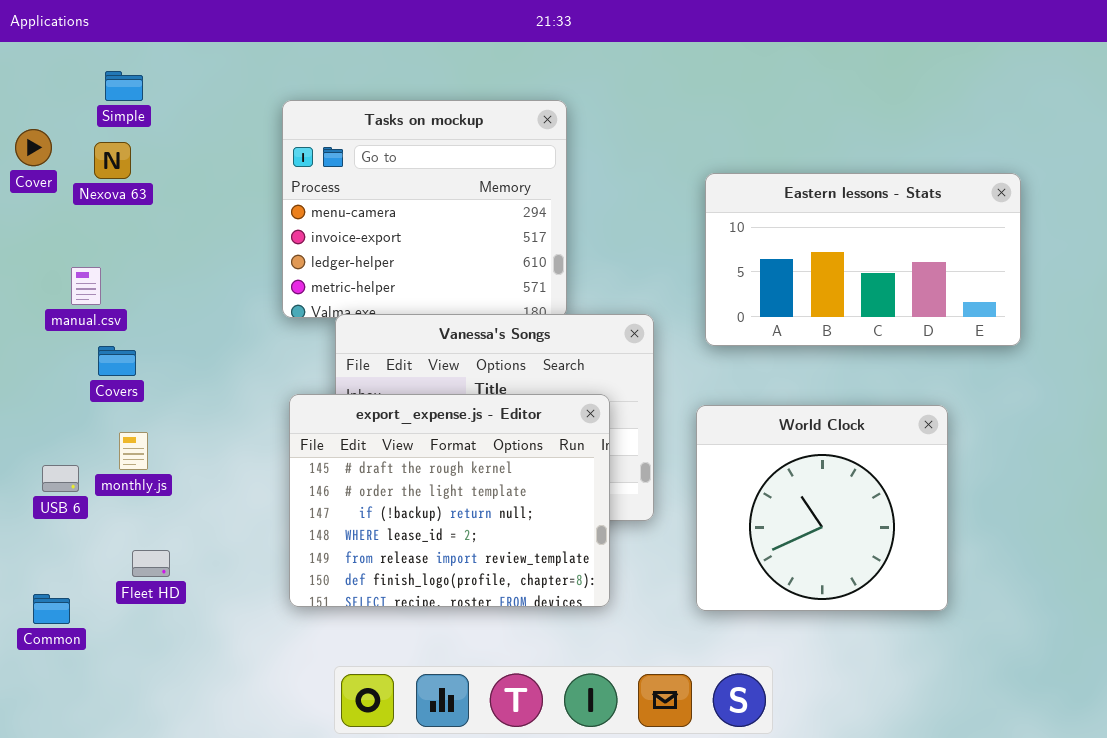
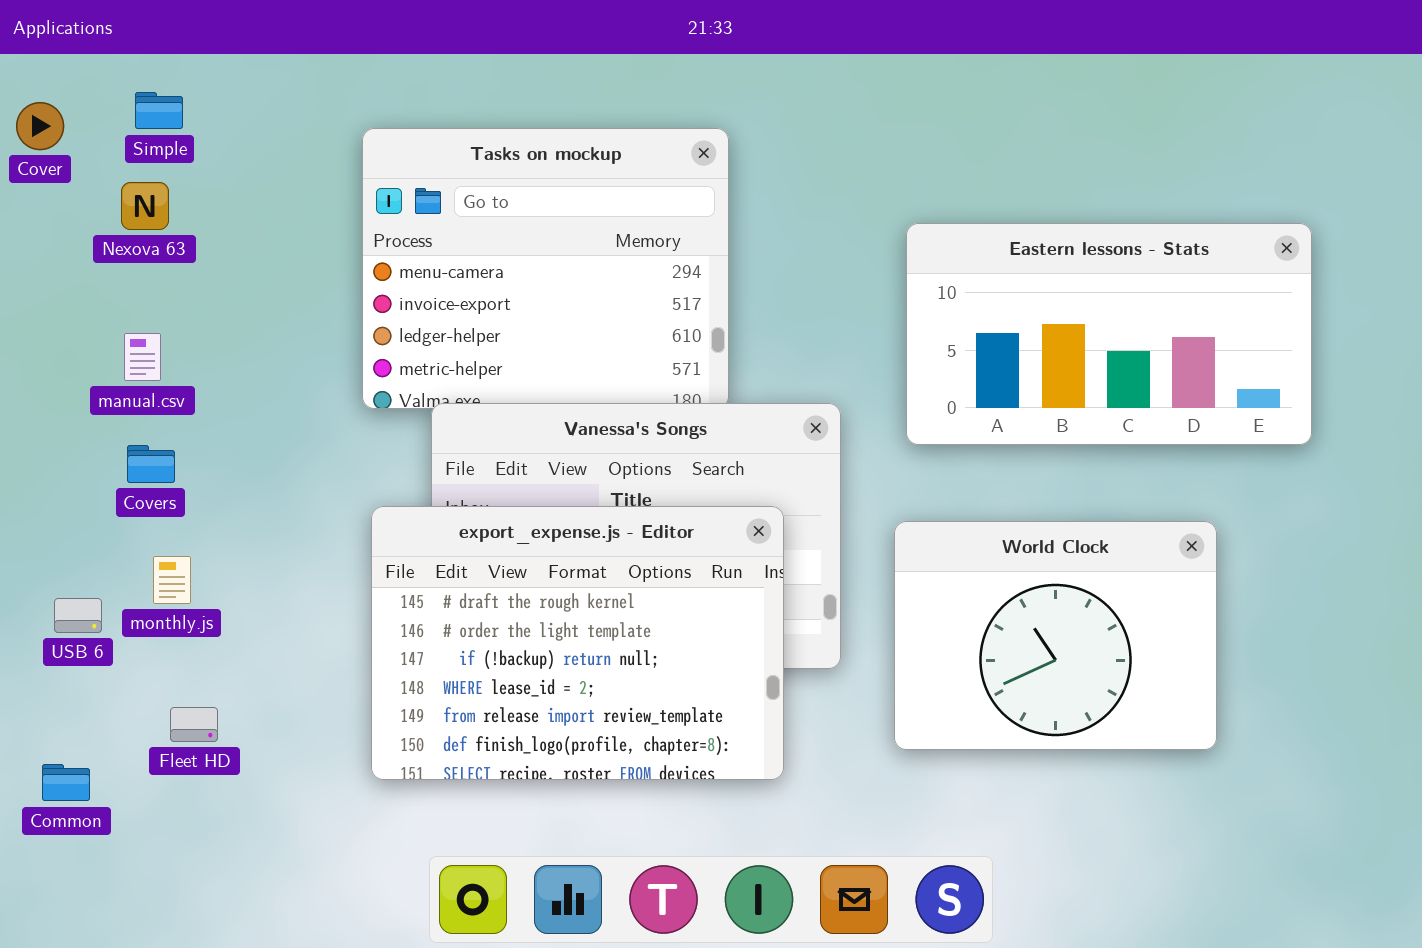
Cover: [15,129,52,166] -> [16,102,64,150], moved
manual.csv: [71,267,101,305] -> [124,333,161,381], moved
World Clock: [696,405,948,611] -> [894,521,1217,750], resized

